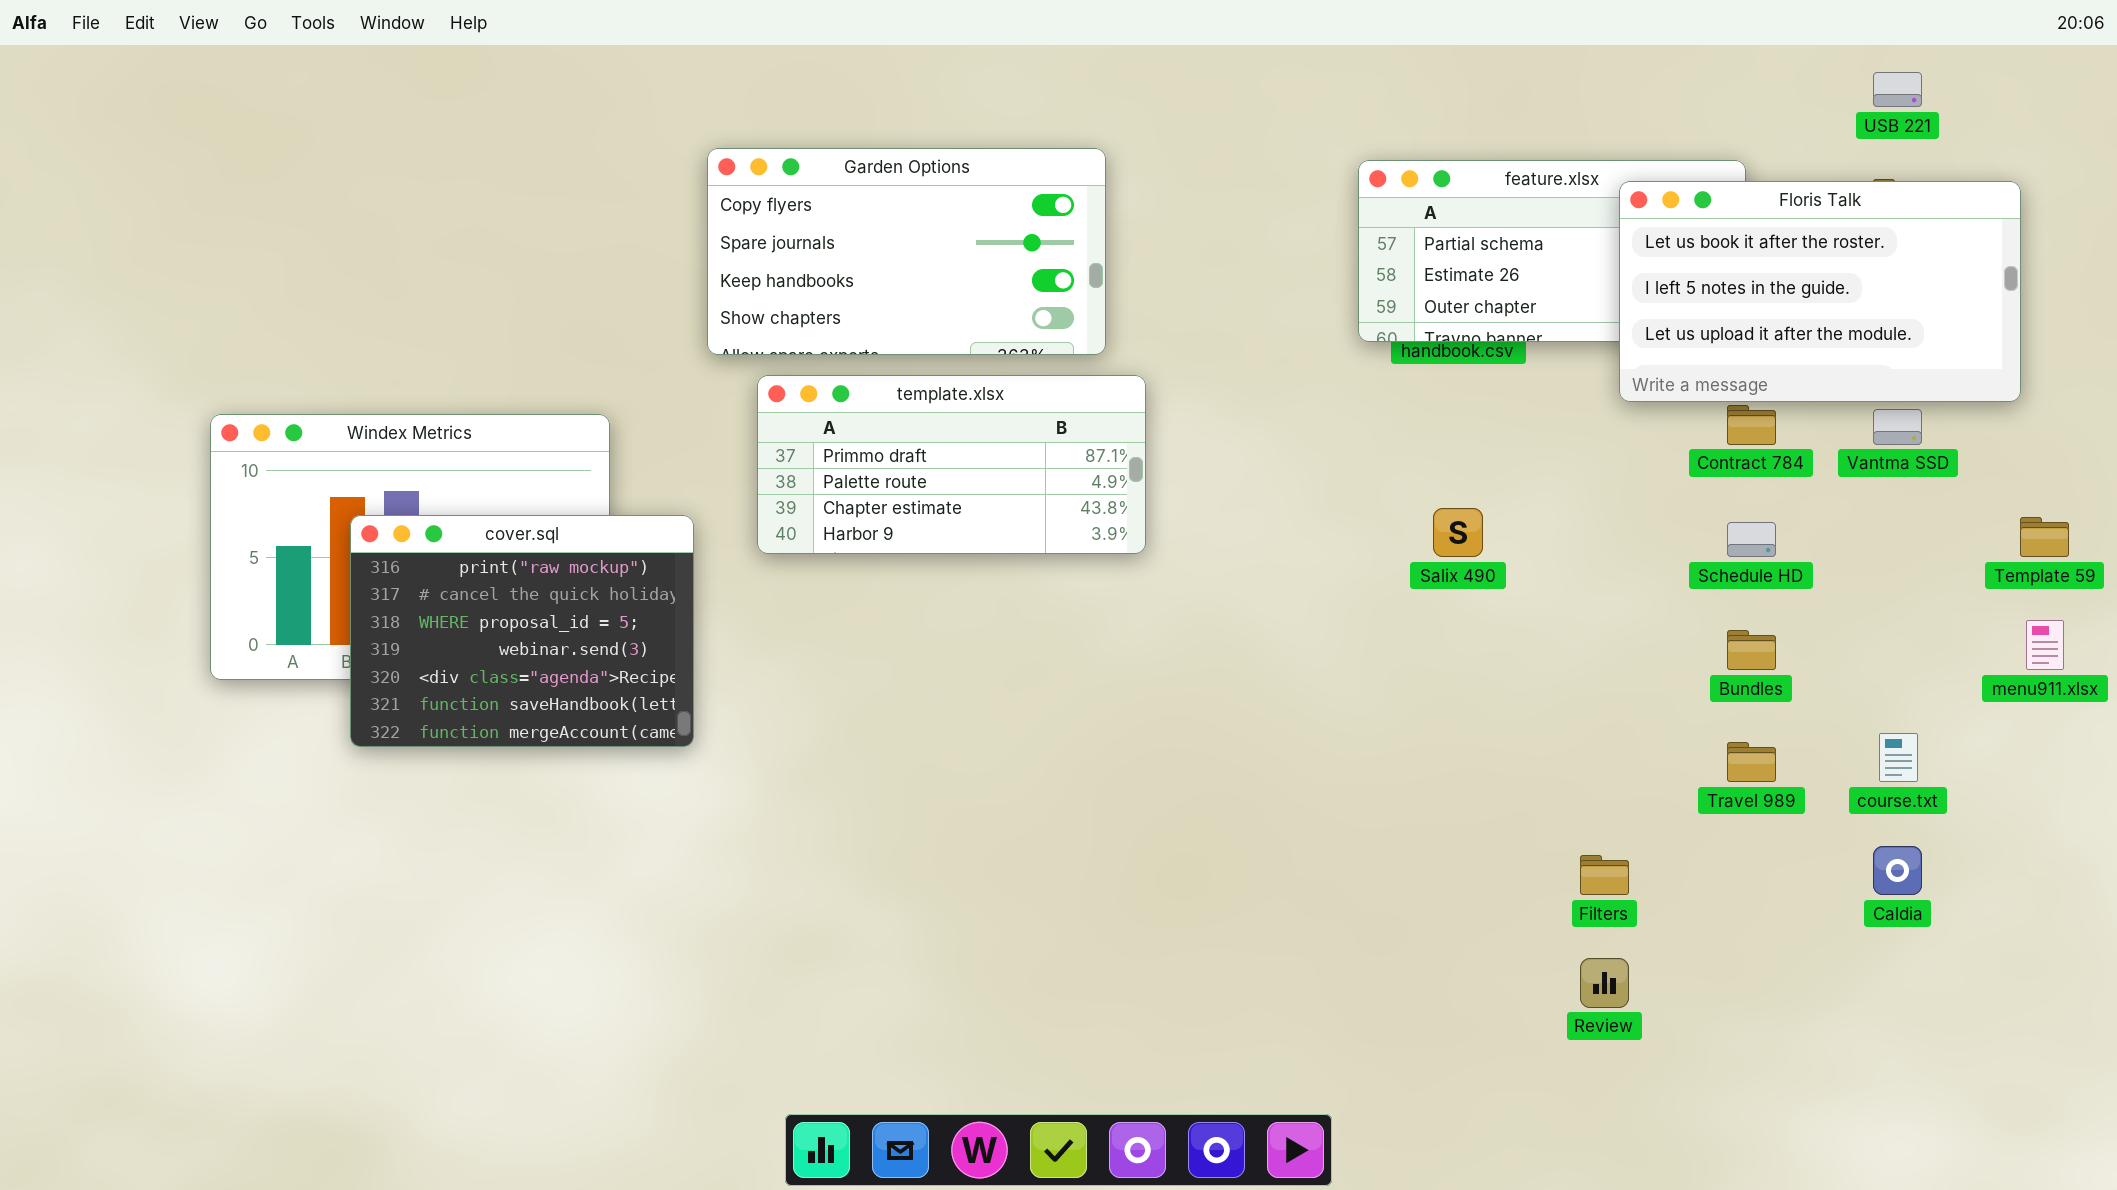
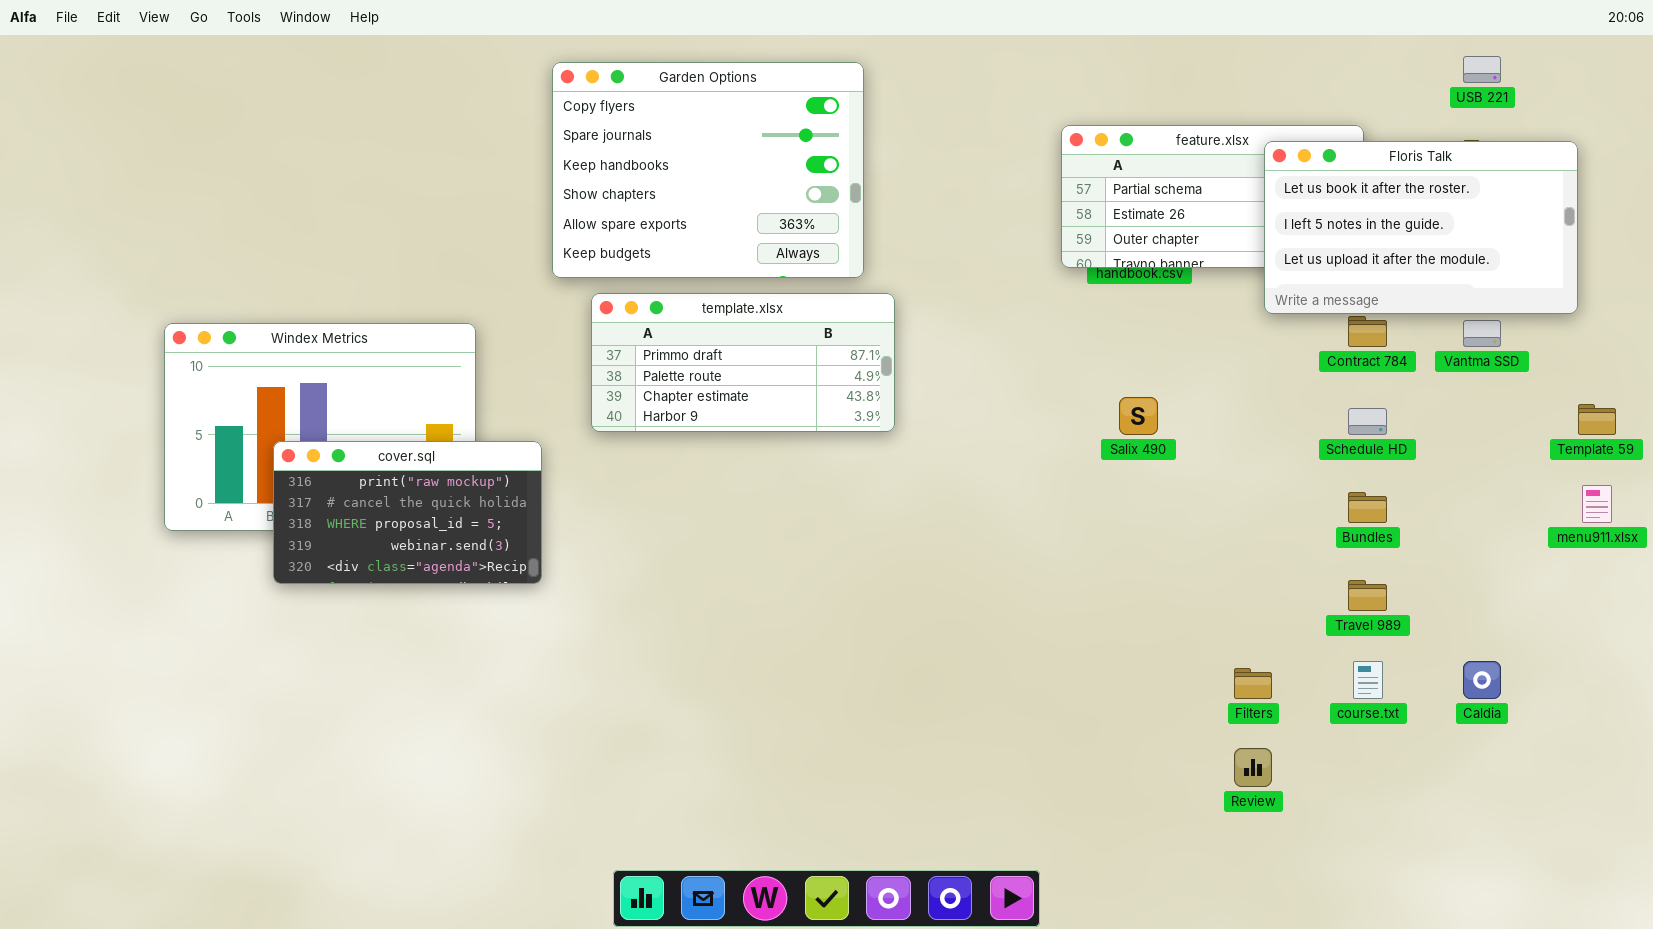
Garden Options: [707,148,1106,355] -> [552,62,864,278], resized
cover.sql: [350,515,694,747] -> [273,441,542,584], resized
course.txt: [1879,733,1918,782] -> [1353,661,1383,699], moved

